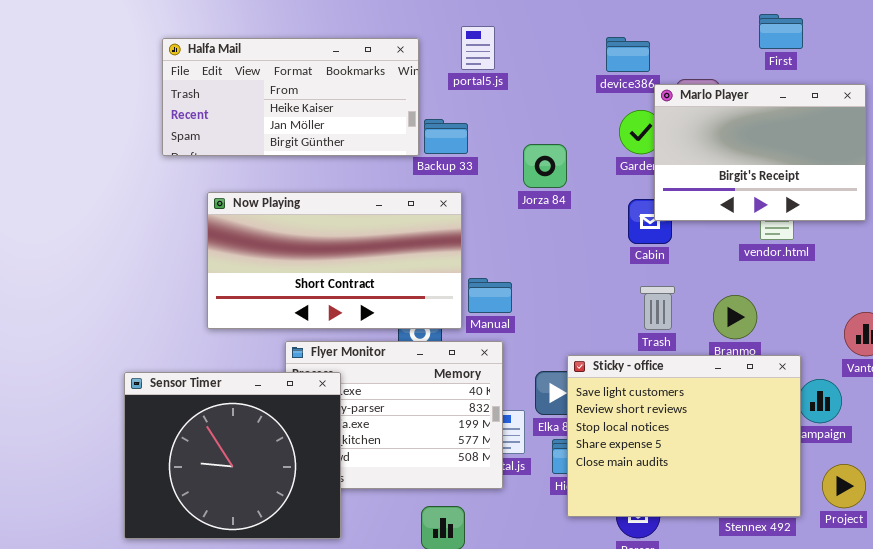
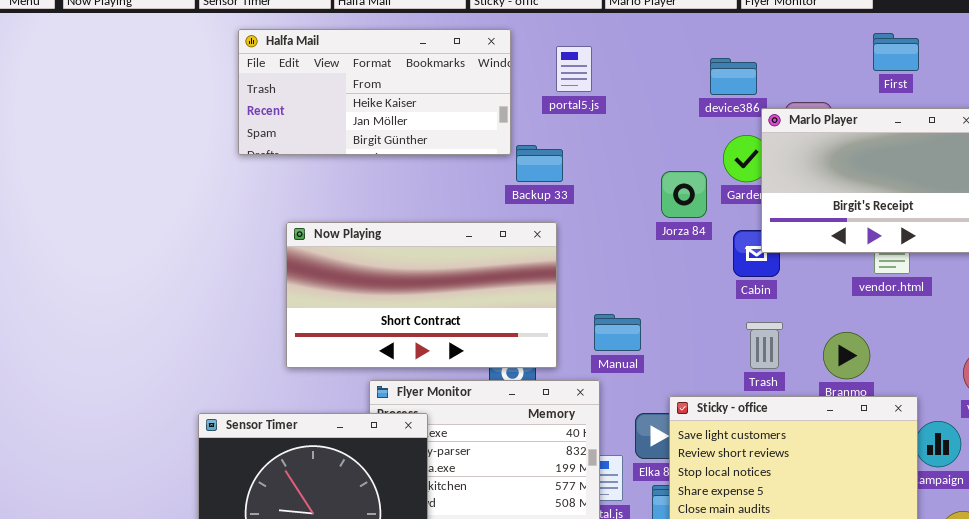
Halfa Mail: [162,38,419,156] -> [238,29,511,155], moved
Jorza 84: [523,144,567,188] -> [661,171,707,218], moved
Manual: [468,278,512,313] -> [594,314,641,351], moved

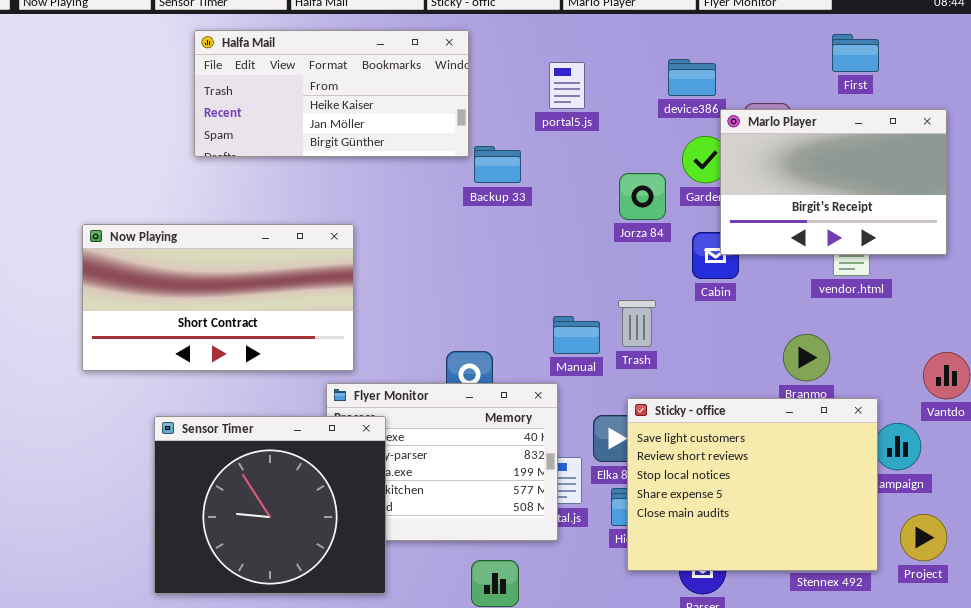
portal5.js: [556,46,592,92] -> [549,62,585,109], moved
Now Playing: [286,222,557,368] -> [82,224,354,371], moved
Trash: [746,322,783,369] -> [618,300,656,347], moved

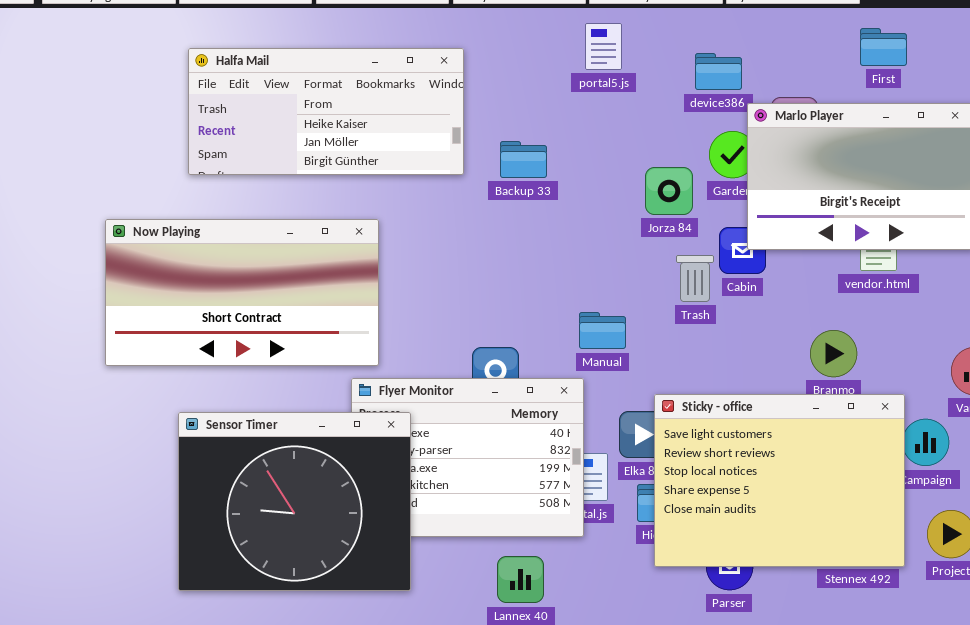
Halfa Mail: [194,30,469,157] -> [188,48,464,175], moved
portal5.js: [549,62,585,109] -> [585,23,622,70], moved
Trash: [618,300,656,347] -> [676,255,714,302], moved

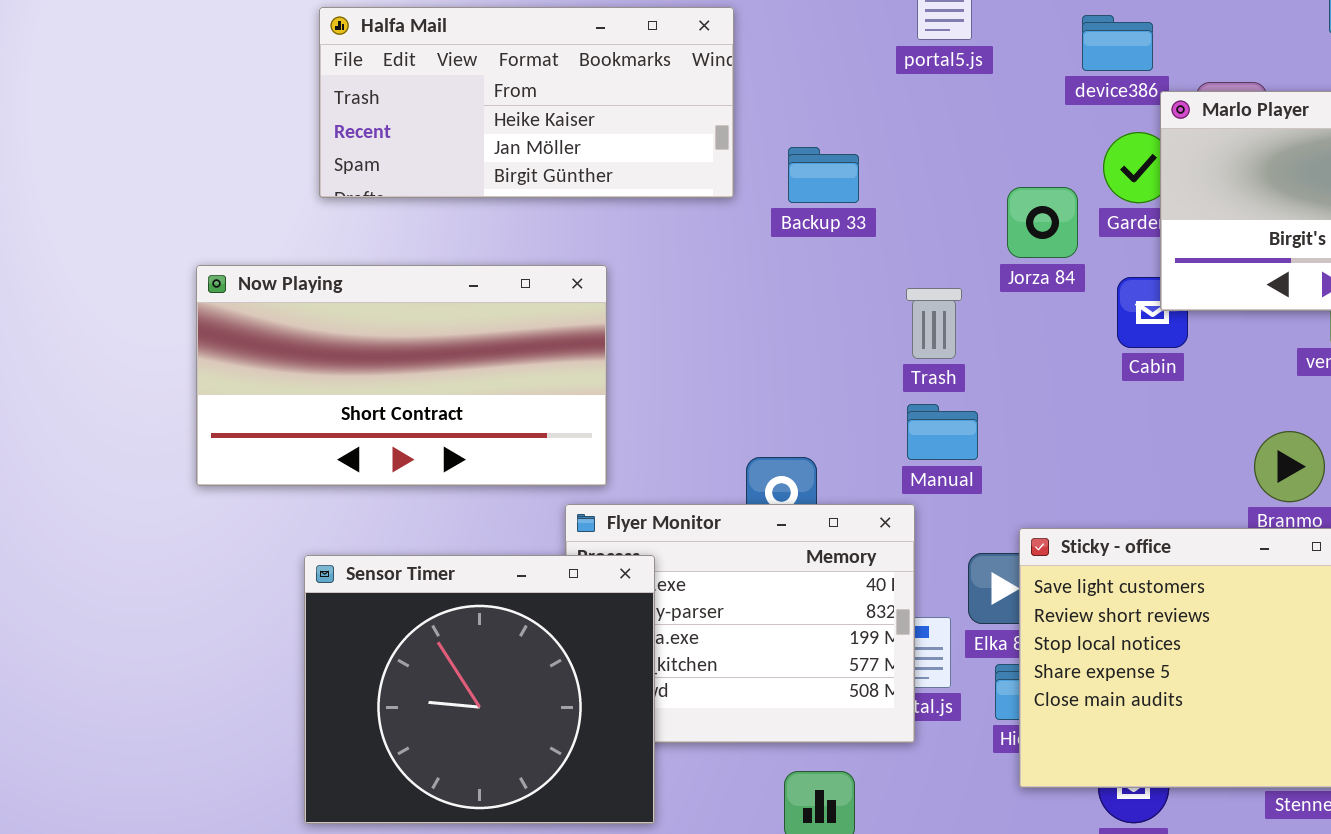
Trash: [676,255,714,302] -> [906,288,962,359], moved

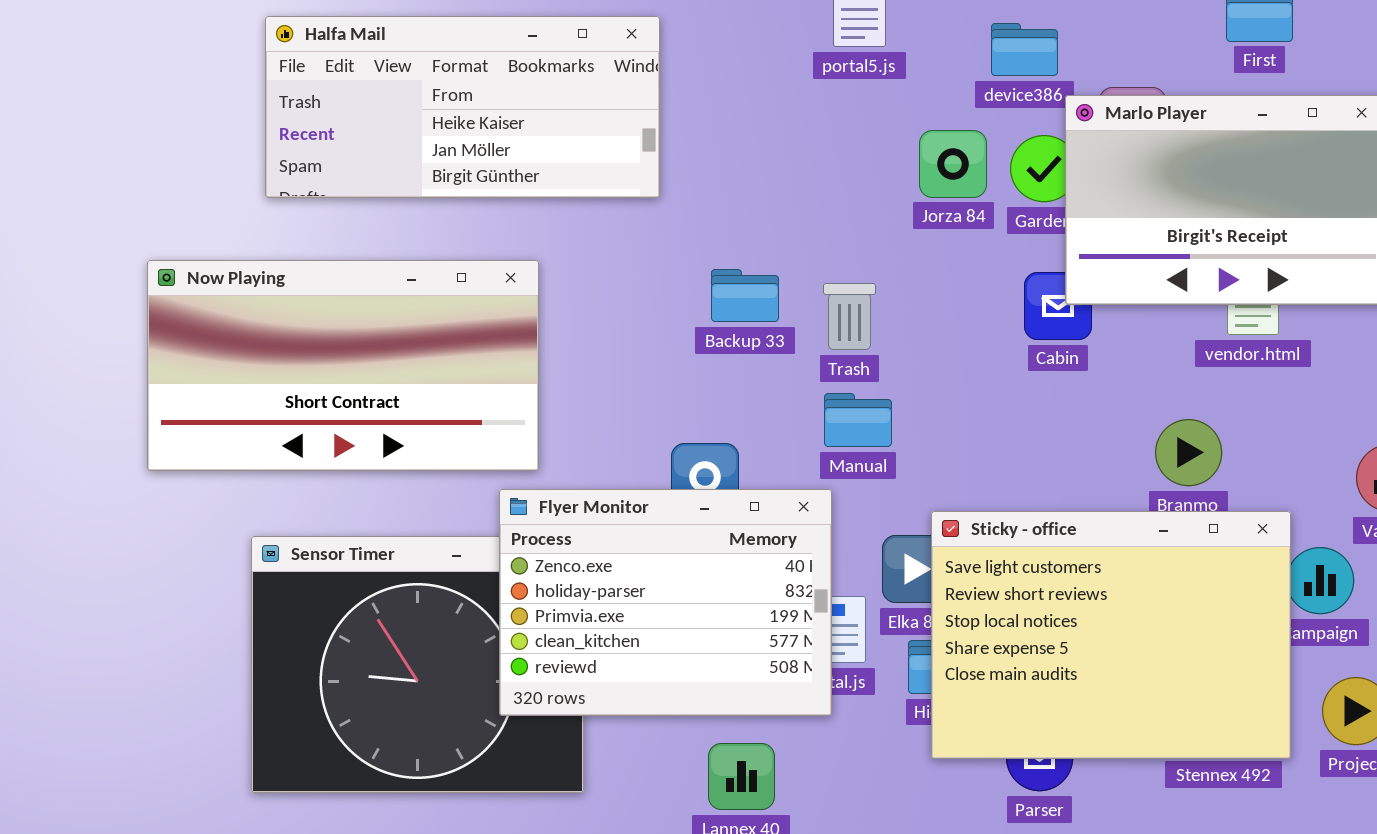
Backup 33: [788,147,859,203] -> [711,269,779,322], moved
Jorza 84: [1007,187,1078,258] -> [919,130,987,198], moved
Flyer Monitor: [565,504,915,743] -> [499,489,832,716], raised

